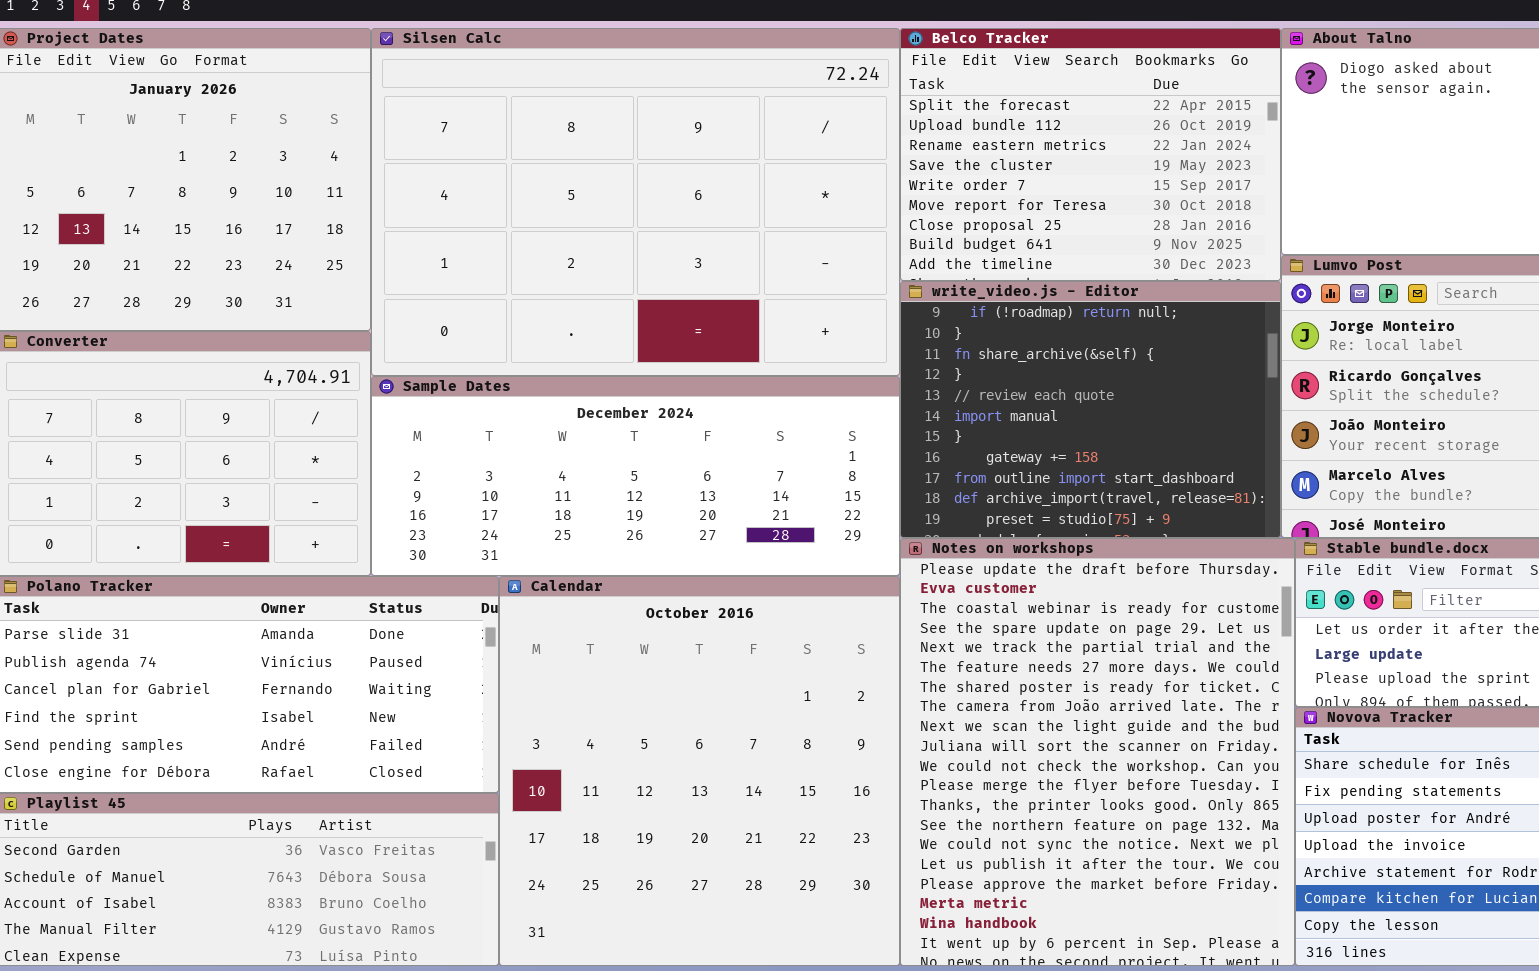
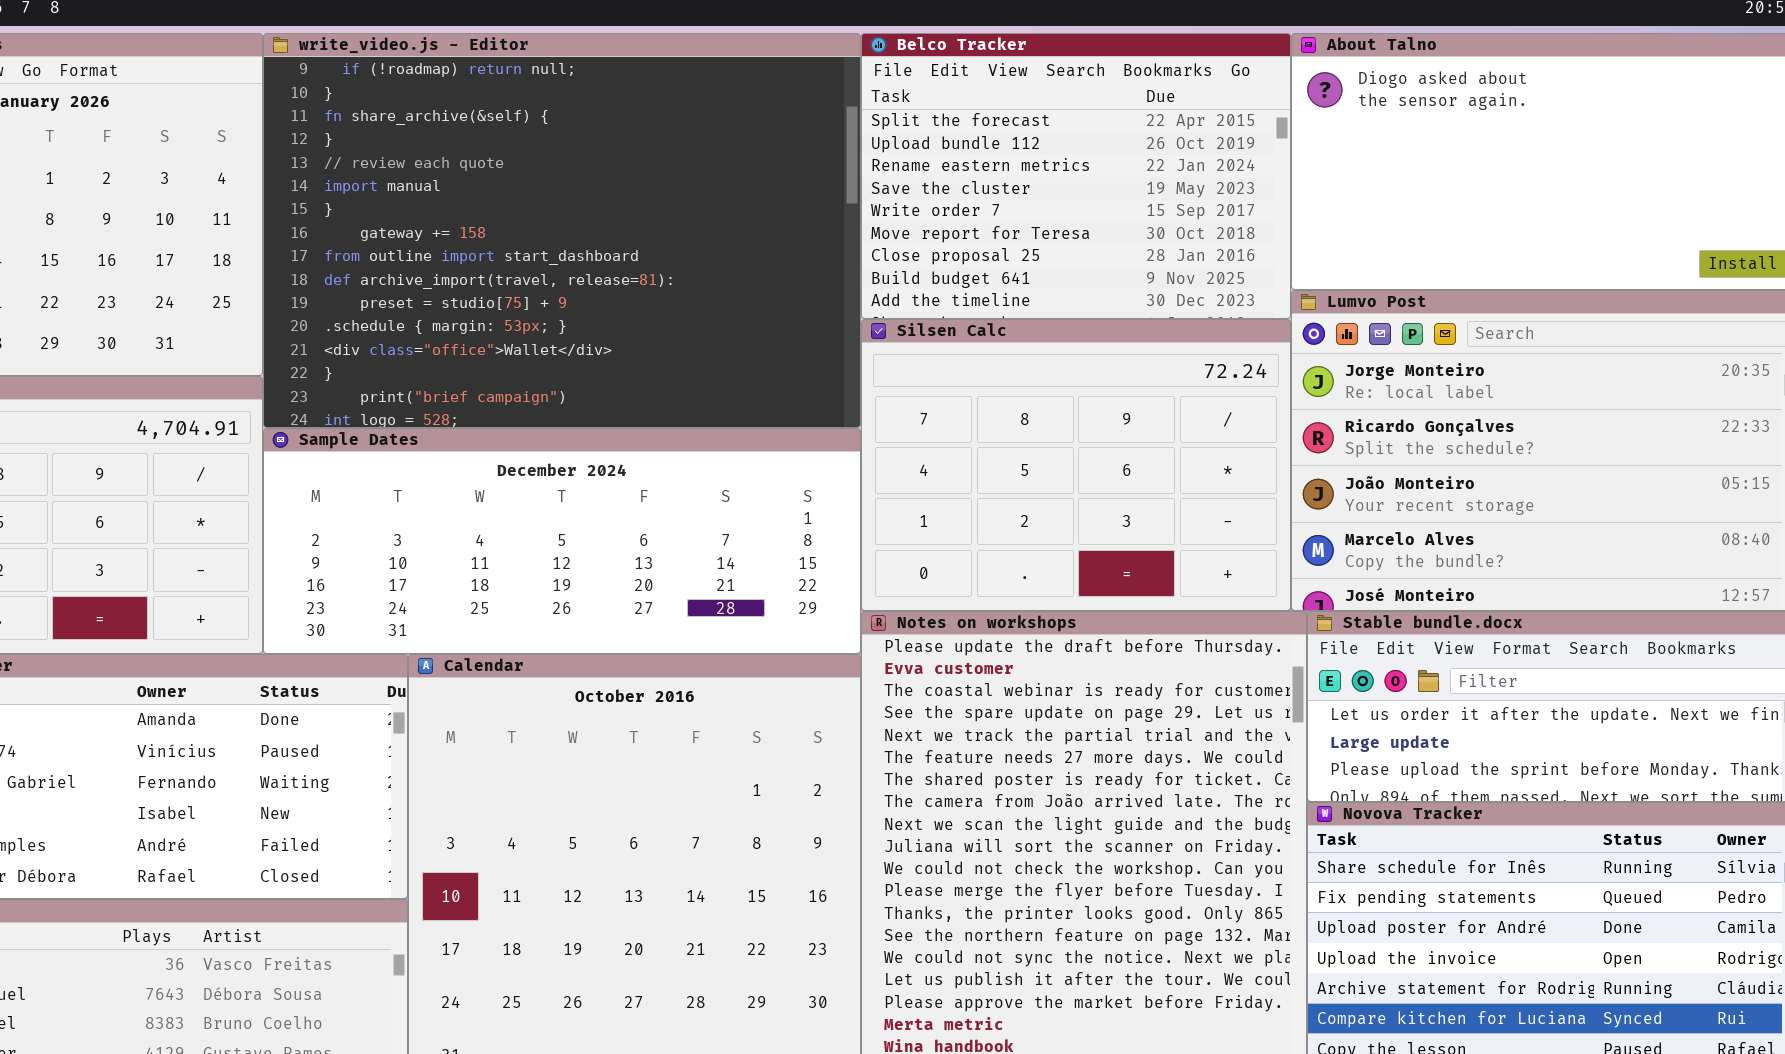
Silsen Calc: [371,28,900,376] -> [861,319,1291,611], moved, resized
write_video.js - Editor: [900,281,1281,538] -> [263,33,861,428], moved, resized

